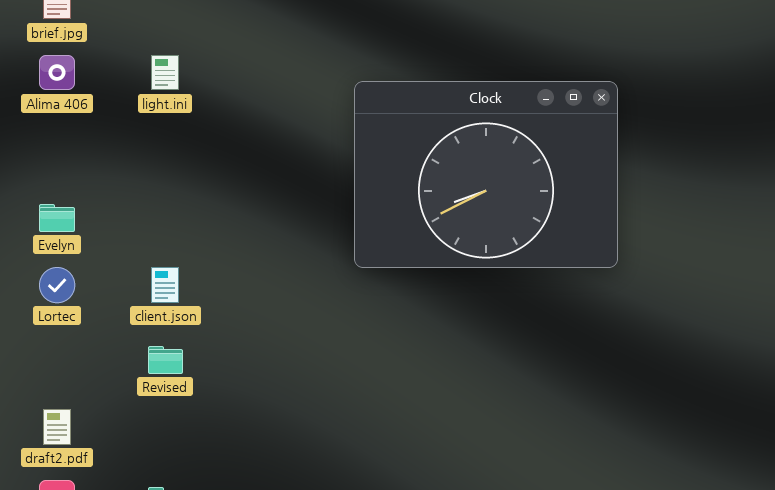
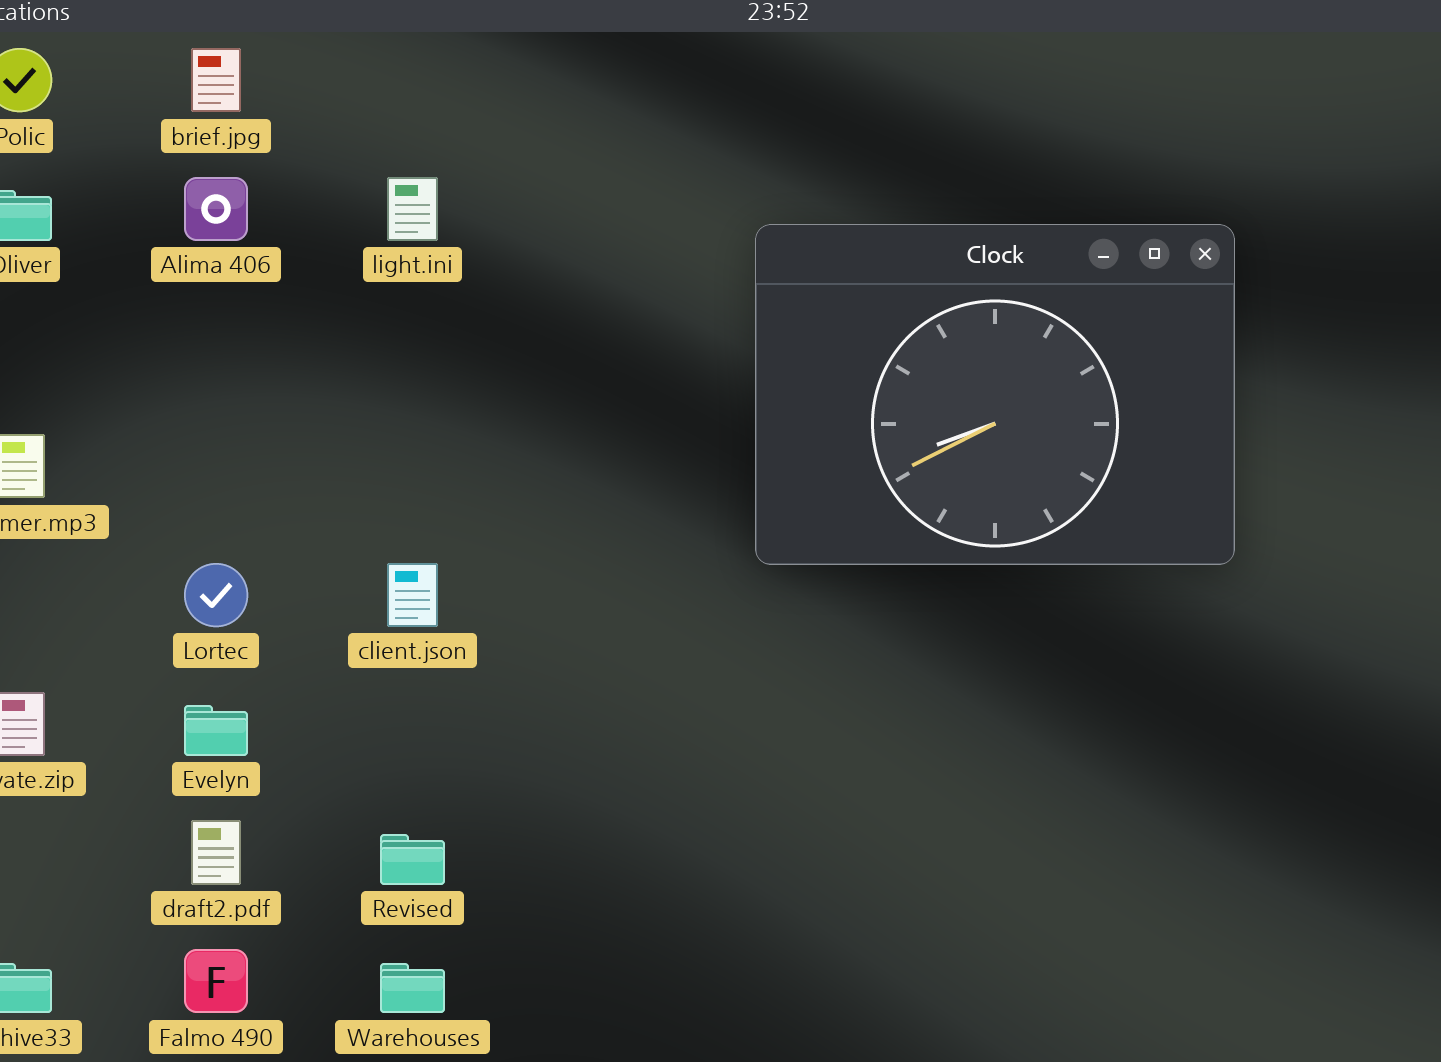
Evelyn: [39,204,75,232] -> [184,705,248,756], moved
Revised: [148,346,183,374] -> [380,834,445,885], moved

